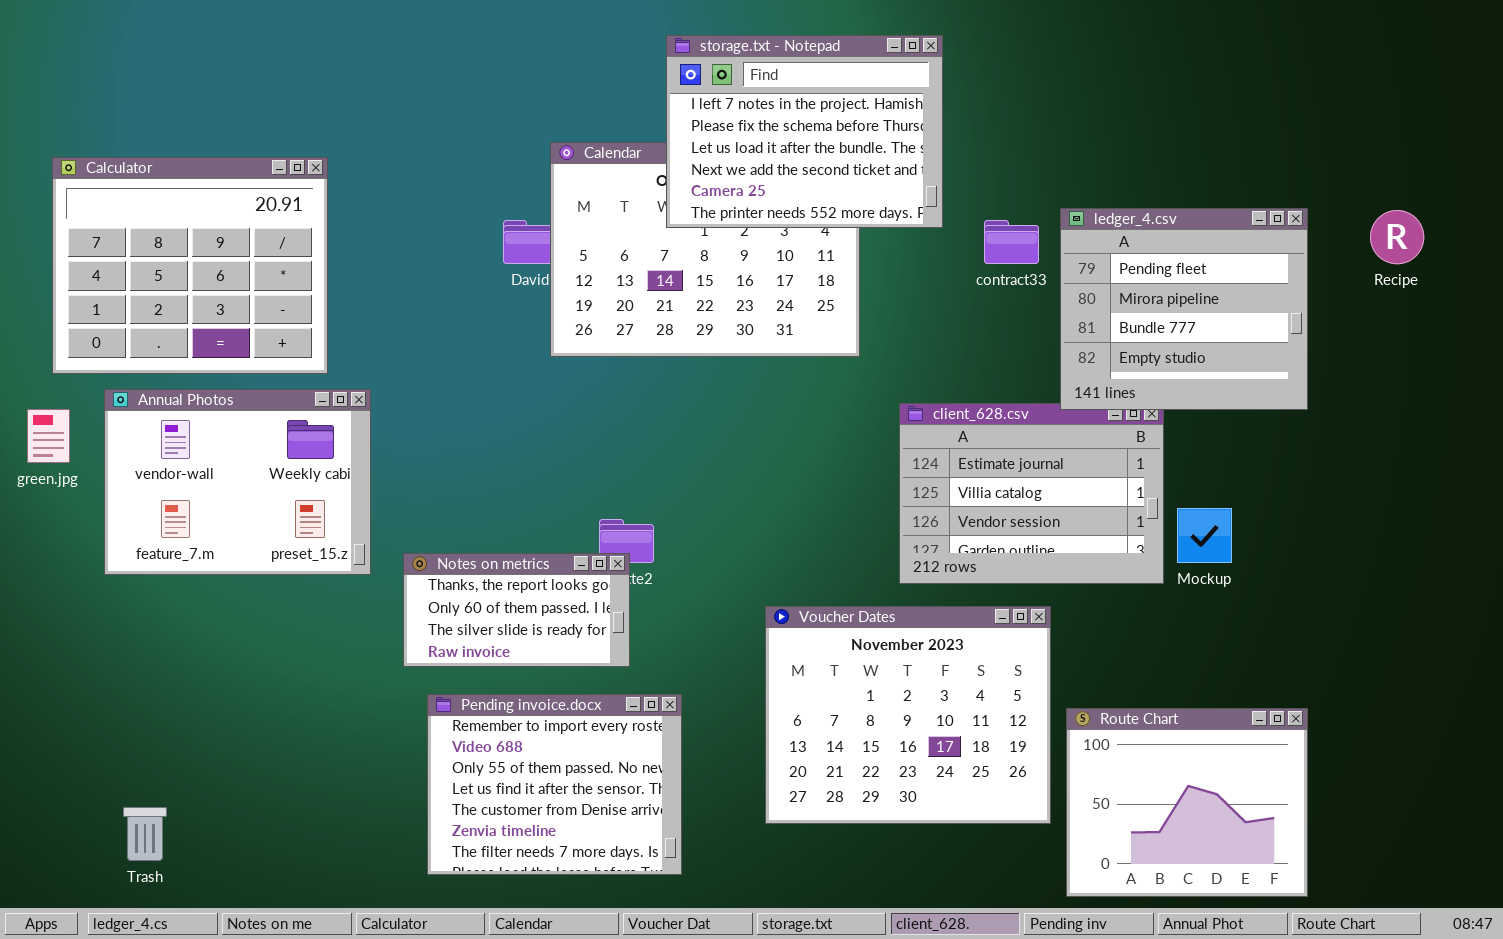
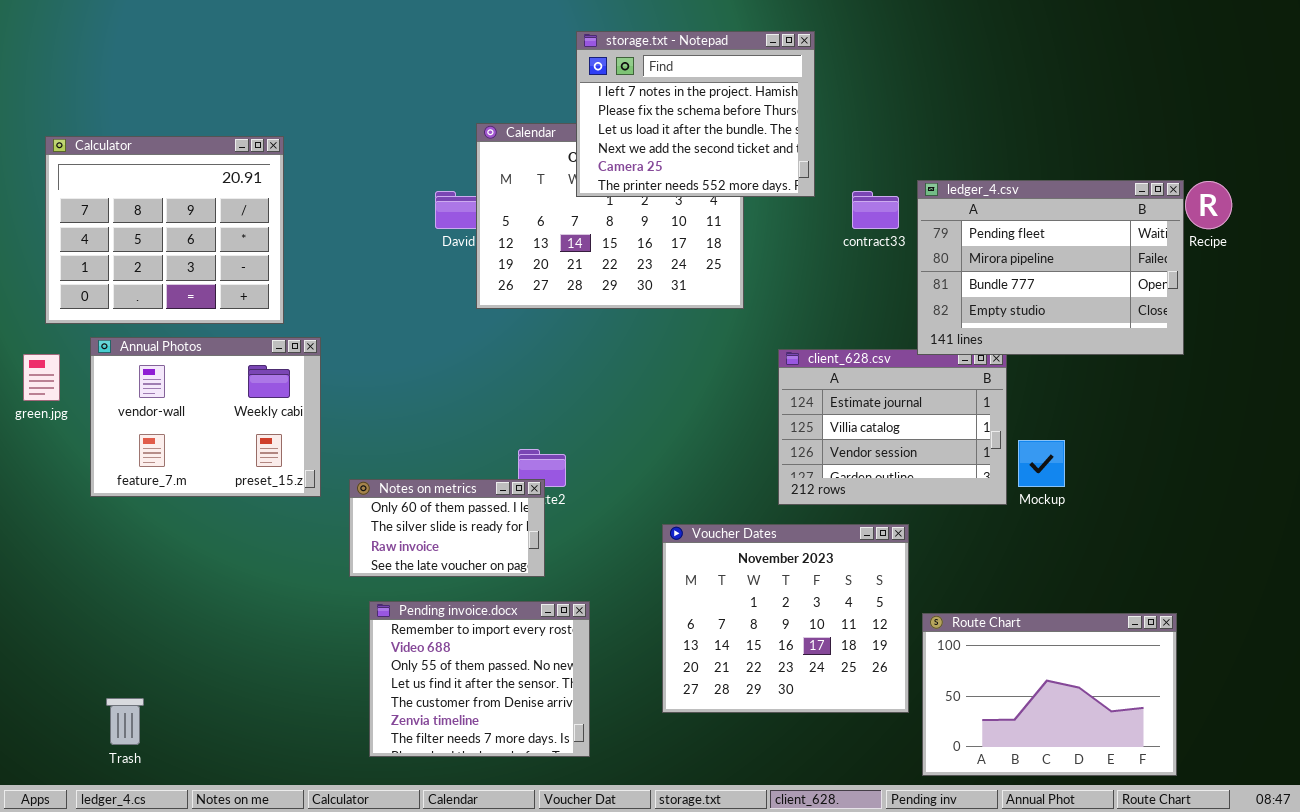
ledger_4.csv: [1060,208,1308,410] -> [917,180,1184,355], resized
Notes on metrics: [403,553,630,667] -> [349,479,545,577], scrolled down 1 row
Route Chart: [1066,708,1308,897] -> [922,613,1177,776], resized

